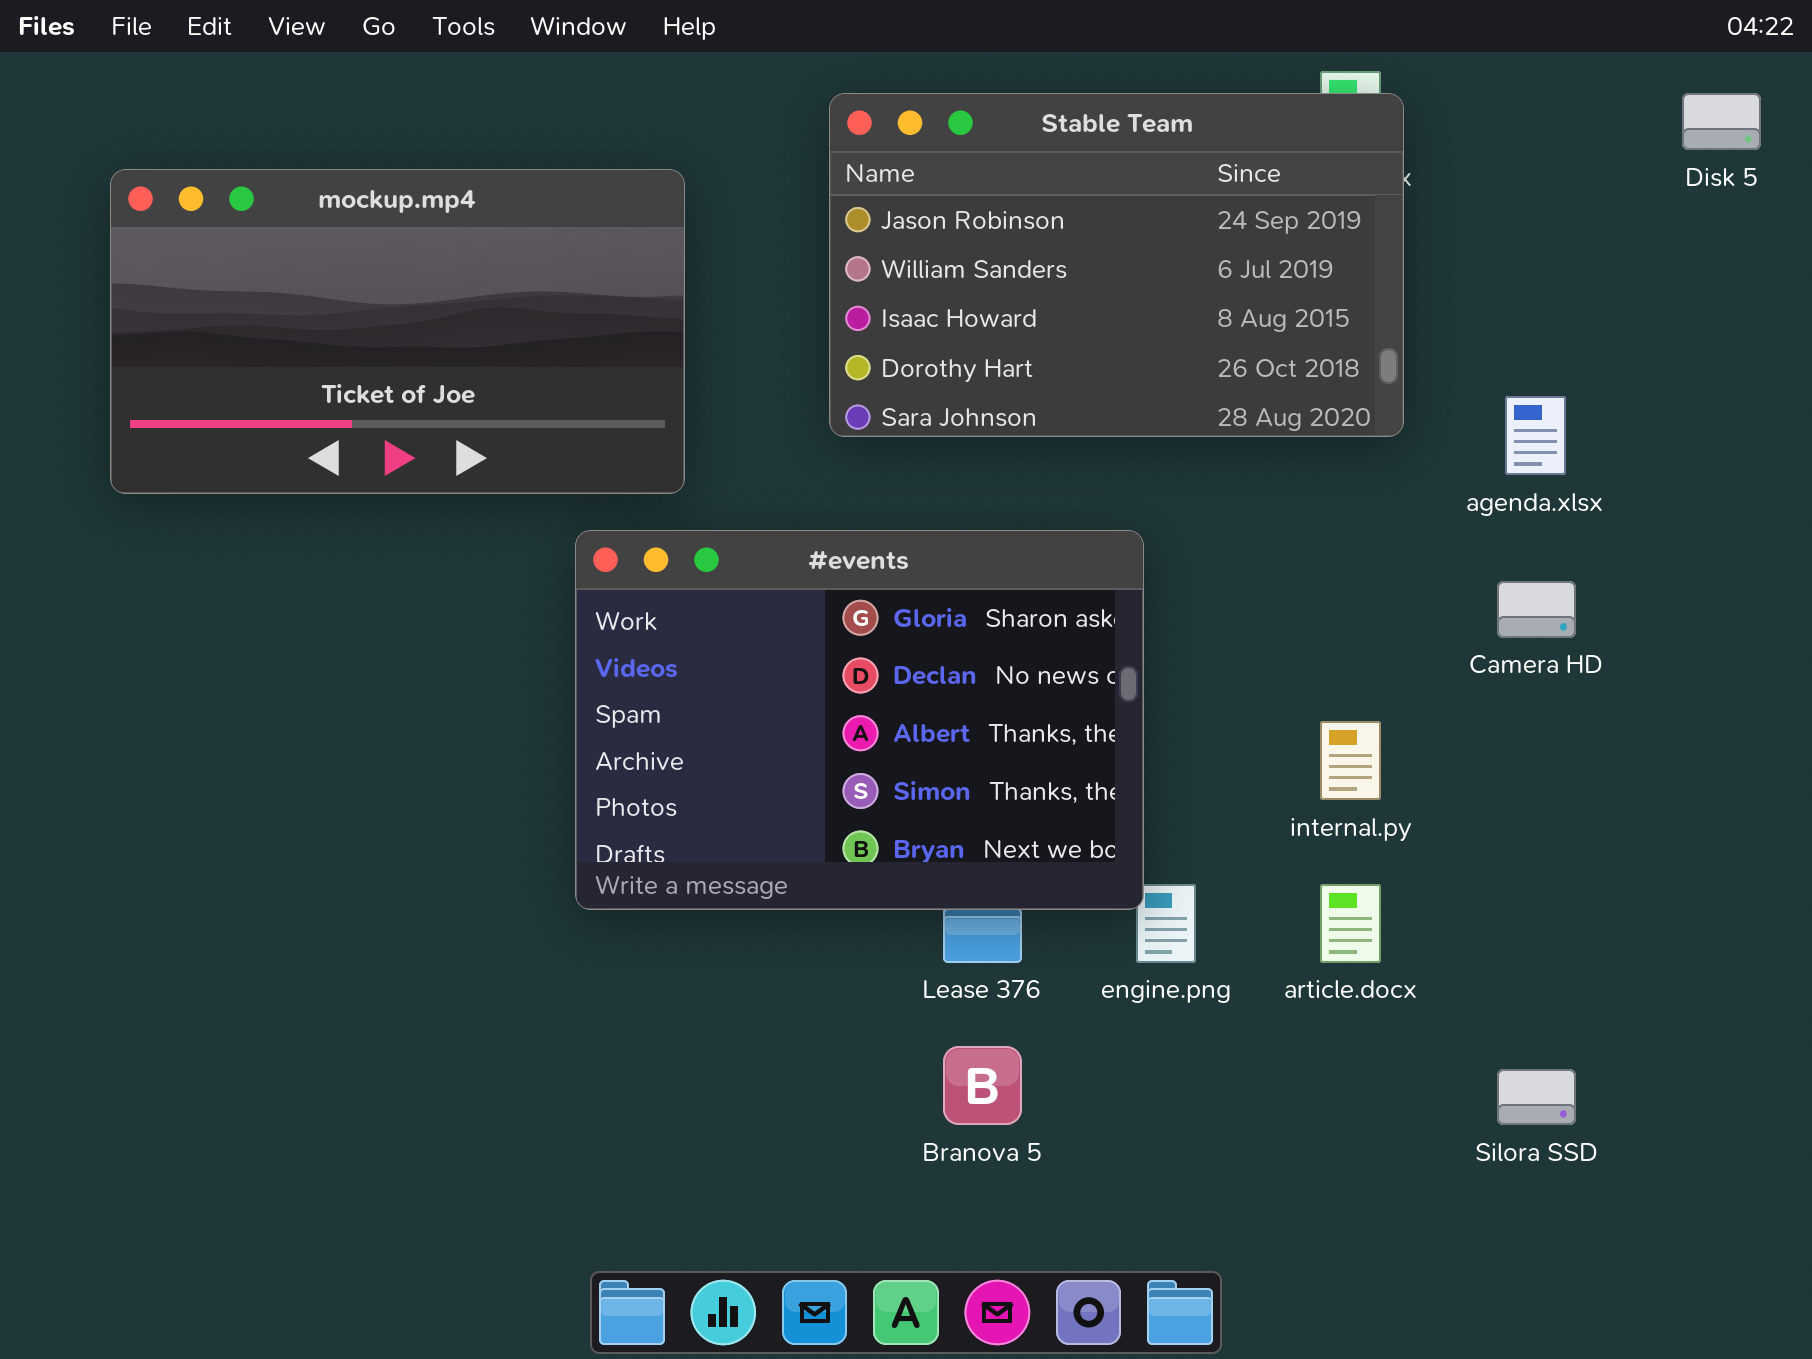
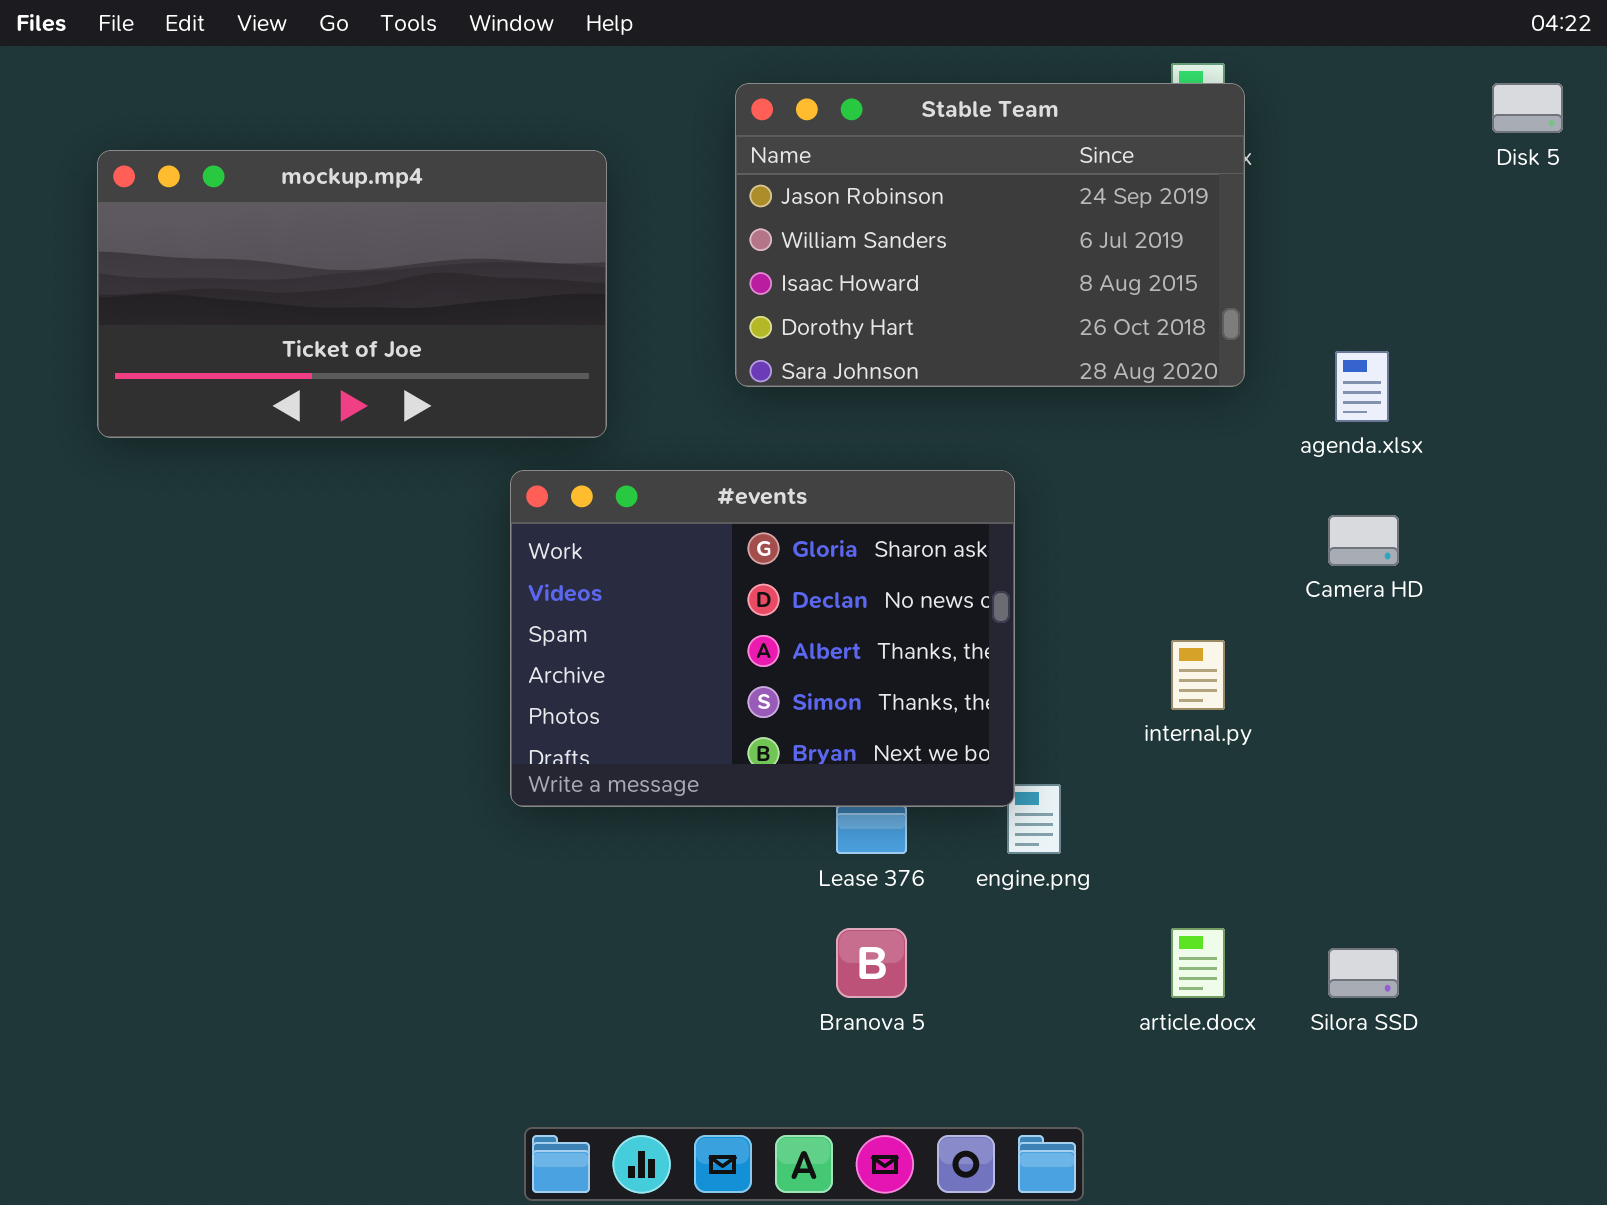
article.docx: [1320,884,1381,963] -> [1171,928,1225,998], moved

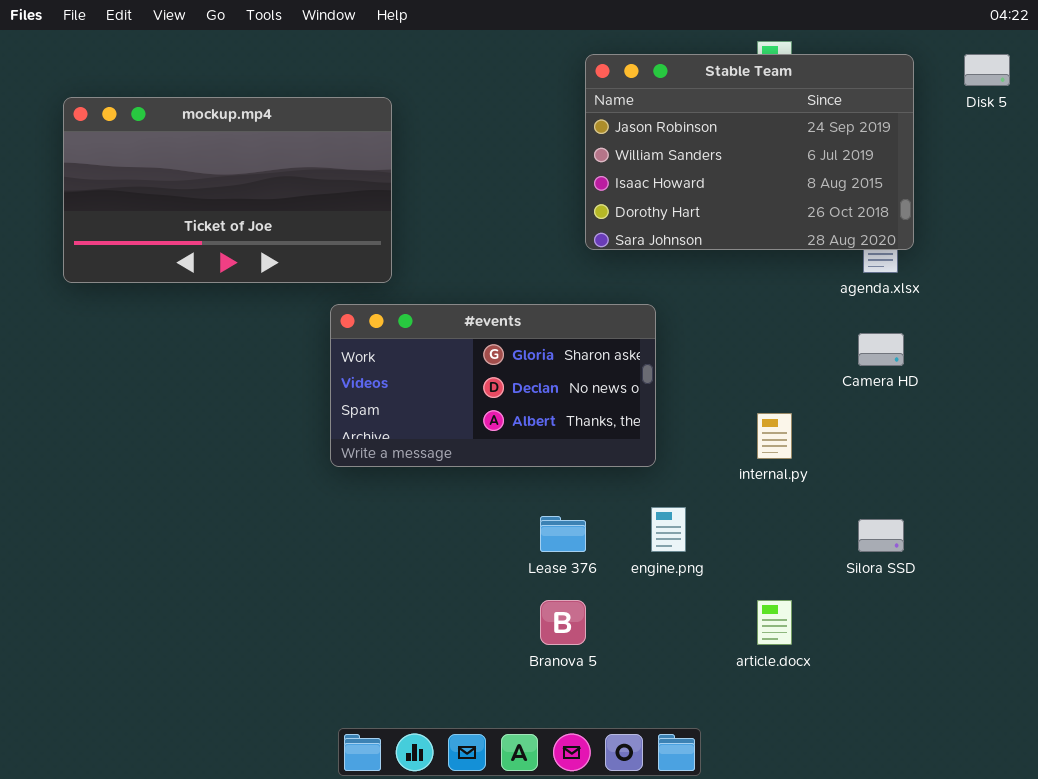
Stable Team: [735,83,1245,387] -> [585,54,914,250], moved
#events: [510,470,1015,807] -> [330,304,656,467], resized
Silora SSD: [1328,948,1399,998] -> [858,519,904,552], moved

